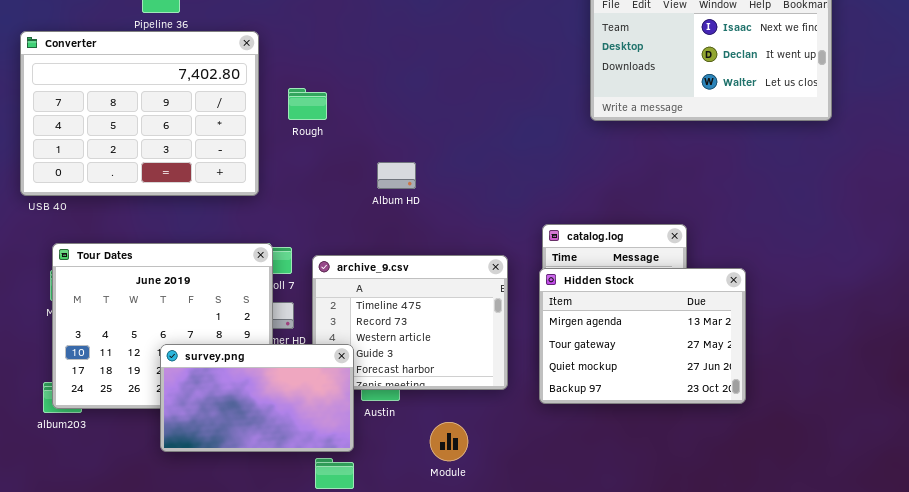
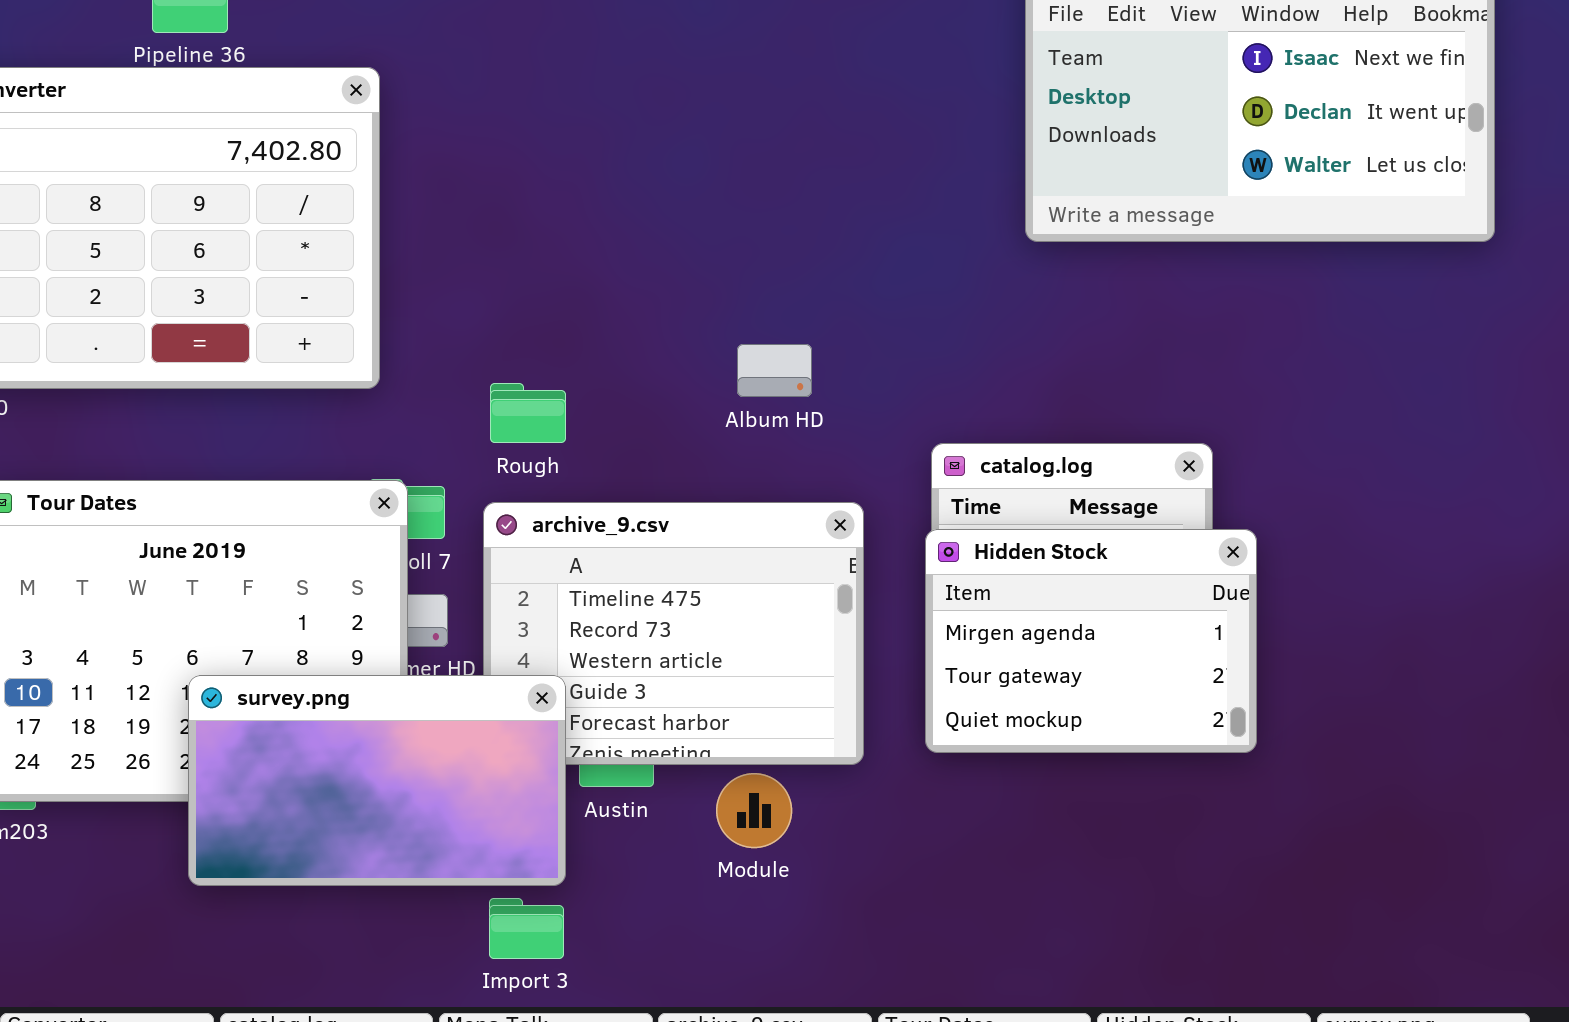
Rough: [288,88,327,120] -> [490,383,566,443], moved
Album HD: [377,162,416,189] -> [737,344,812,397], moved
Hidden Stock: [539,268,746,404] -> [925,529,1257,753], resized
Module: [430,422,468,461] -> [716,773,792,848], moved

